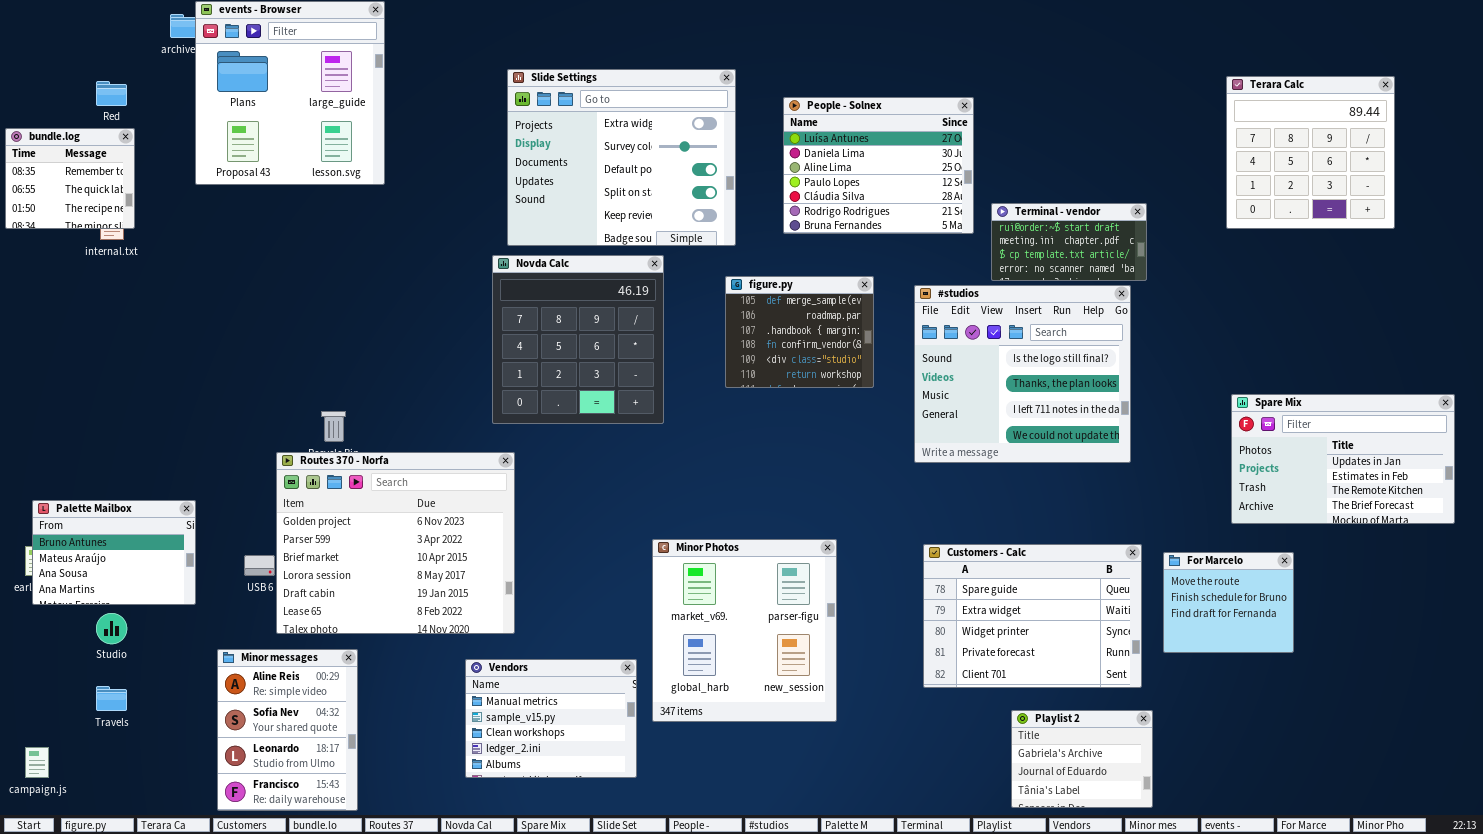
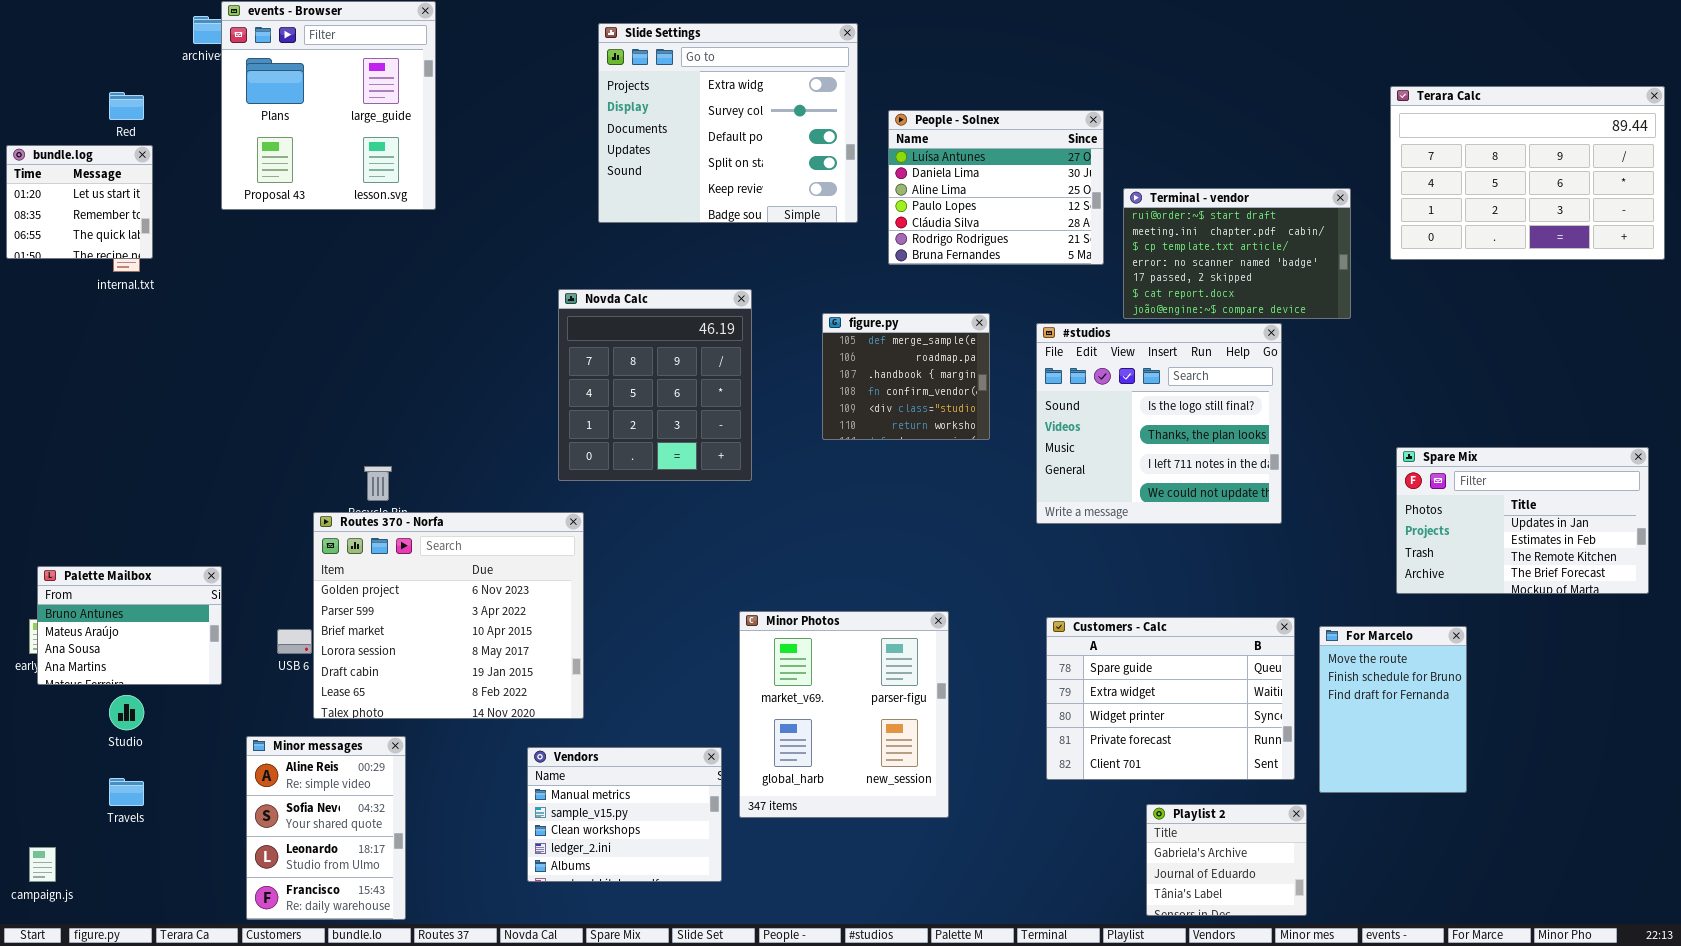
Slide Settings: [507,69,736,246] -> [598,23,858,223], moved
Terara Calc: [1226,76,1395,229] -> [1390,86,1665,260], resized
bundle.log: [5,128,135,229] -> [6,145,153,259], scrolled up 1 row
Terminal - vendor: [991,203,1147,281] -> [1123,188,1351,319], resized
For Marcelo: [1163,552,1294,653] -> [1319,626,1467,793], resized

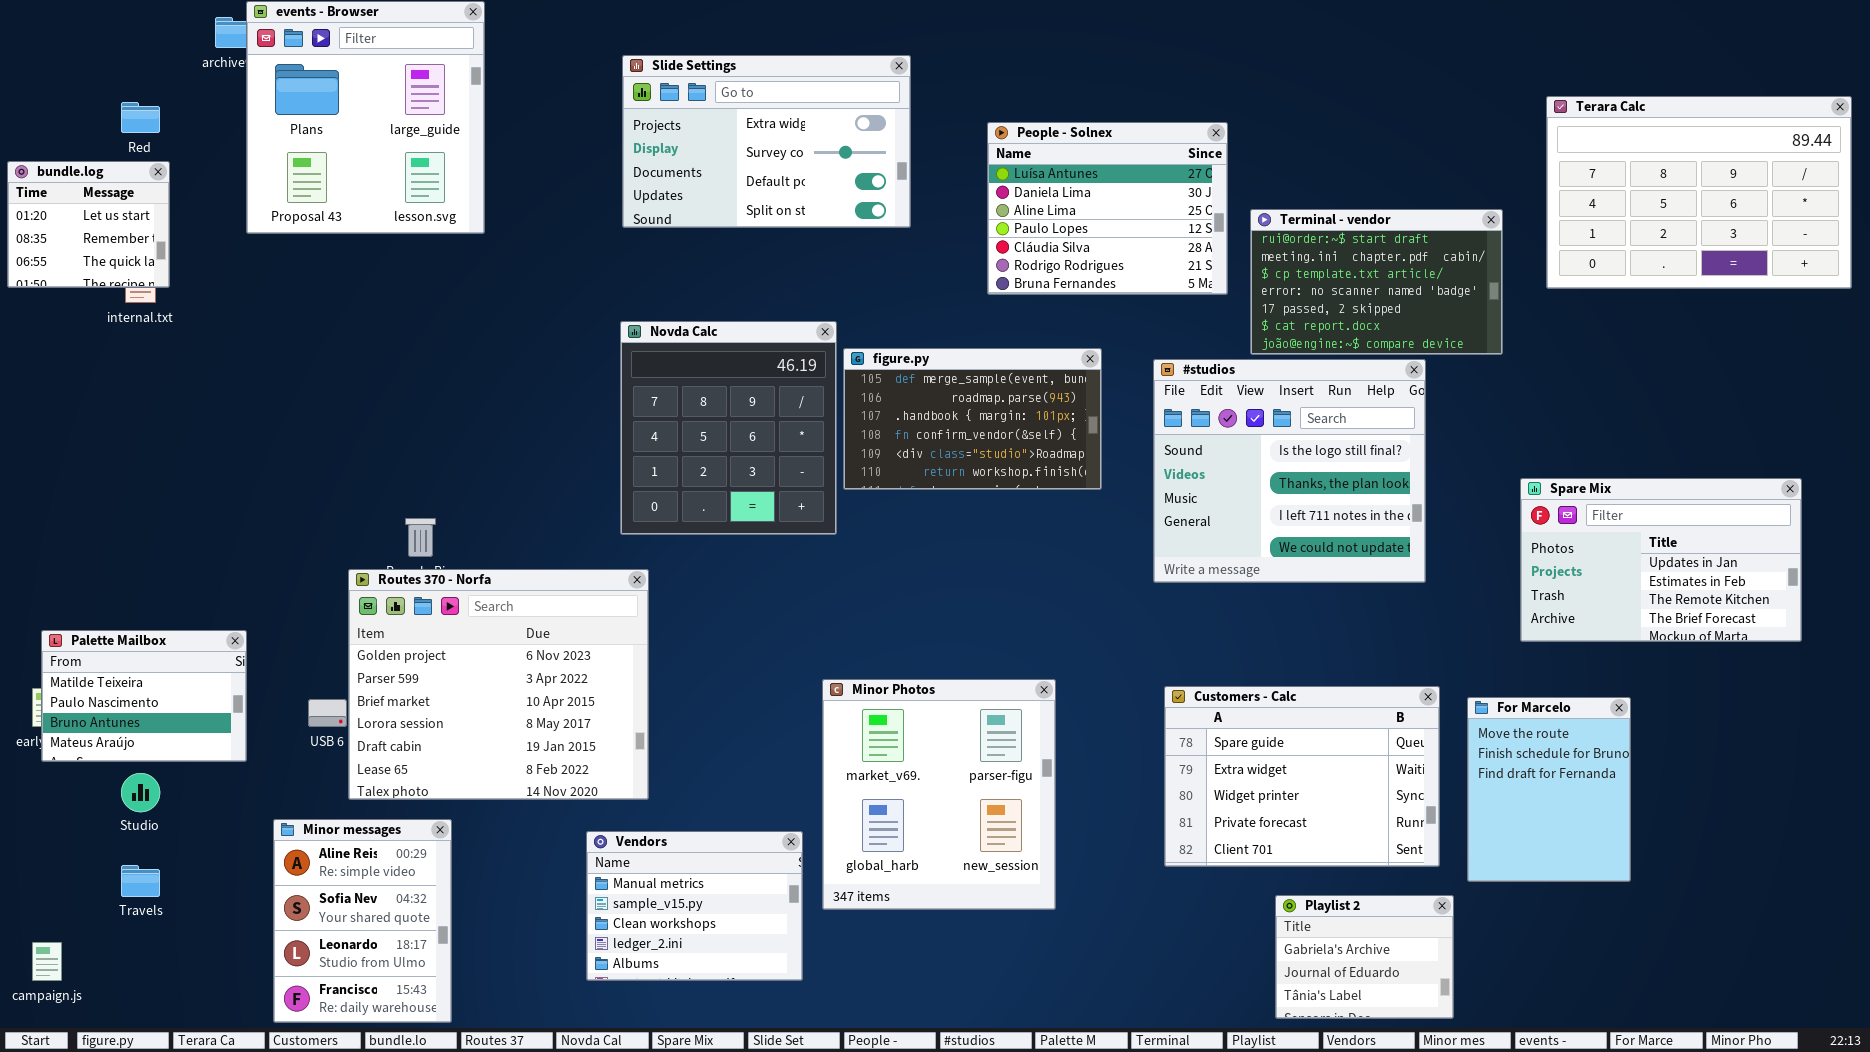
Slide Settings: [598,23,858,223] -> [622,55,911,228], moved, resized
figure.py: [822,313,990,440] -> [843,348,1102,490], resized
Spare Mix: [1396,447,1649,594] -> [1520,478,1802,642], moved
Palette Mailbox: [37,566,222,685] -> [41,630,247,762], scrolled up 2 rows

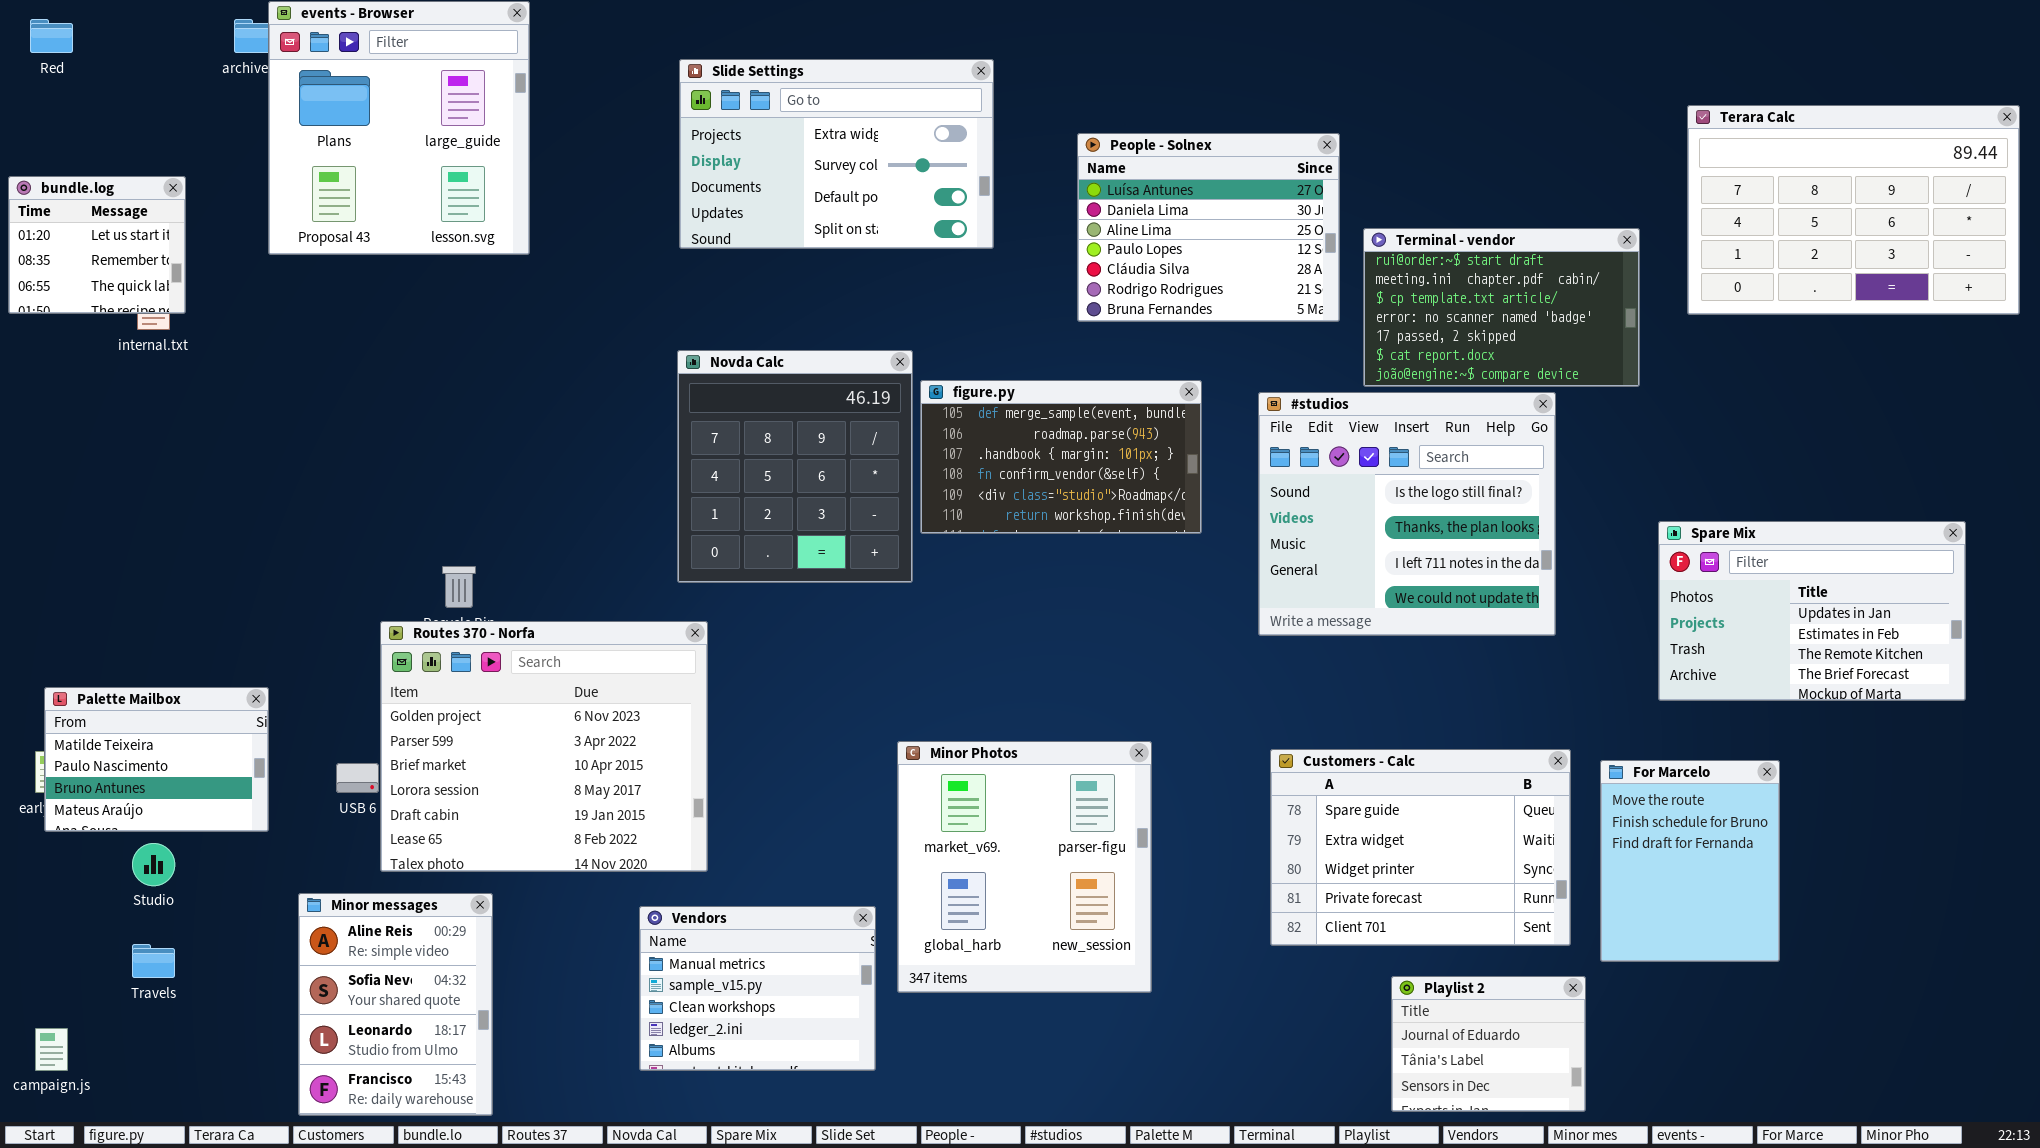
Red: [121,102,160,133] -> [30,19,73,53], moved
Playlist 2: [1275,895,1454,1019] -> [1391,976,1586,1112], scrolled down 1 row

